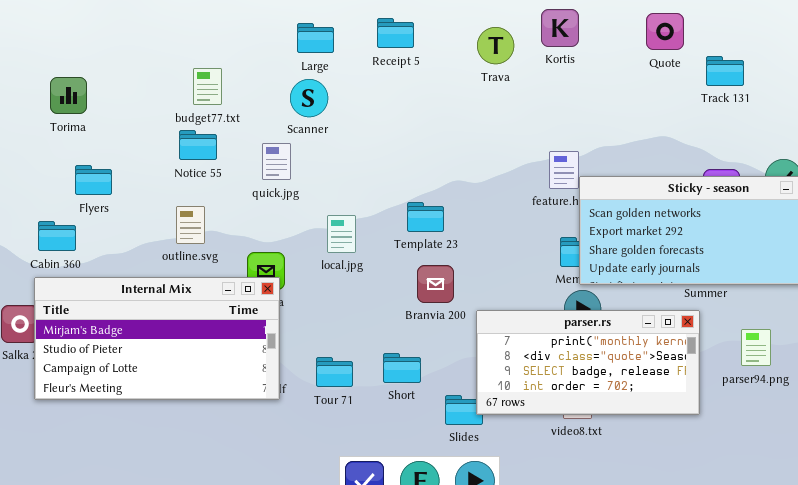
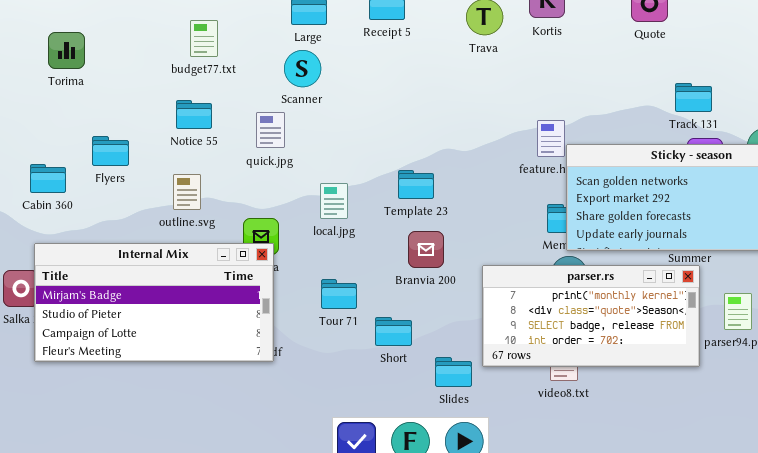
Track 131: [706,56,744,86] -> [675,83,712,112], moved
budget77.txt: [193,68,222,105] -> [190,20,218,57], moved
Torima: [50,77,87,114] -> [48,32,85,69], moved
Flyers: [75,165,112,195] -> [92,136,129,166], moved
Cabin 360: [38,221,76,251] -> [30,164,66,193], moved
parser.rs: [476,310,700,415] -> [482,265,700,367], moved
Tour 71: [316,357,353,387] -> [321,279,357,309], moved

